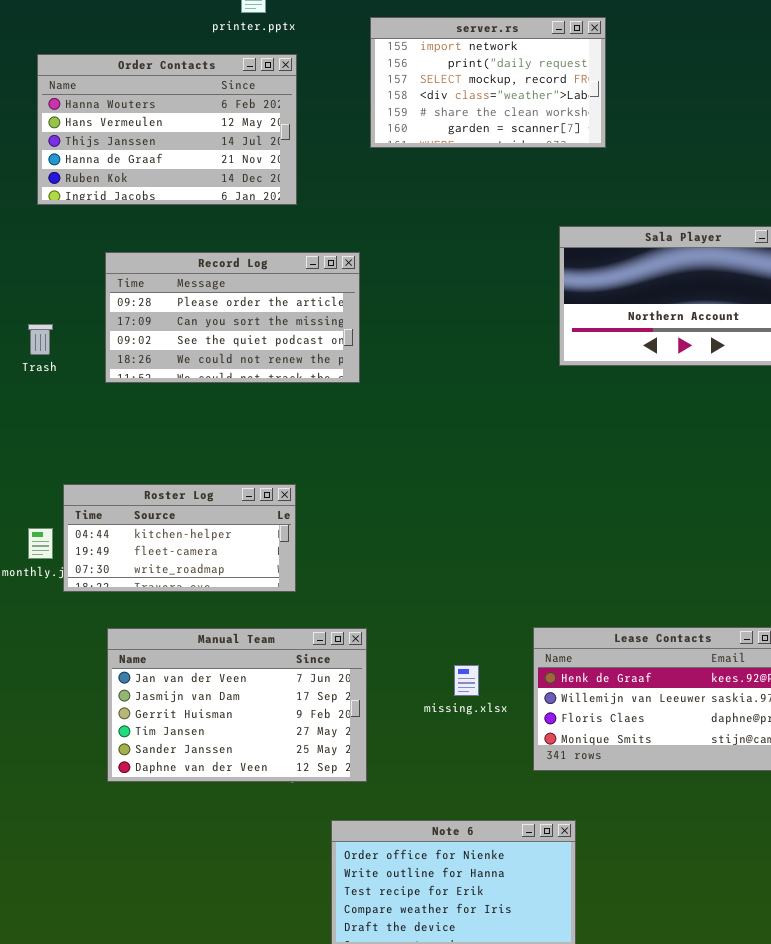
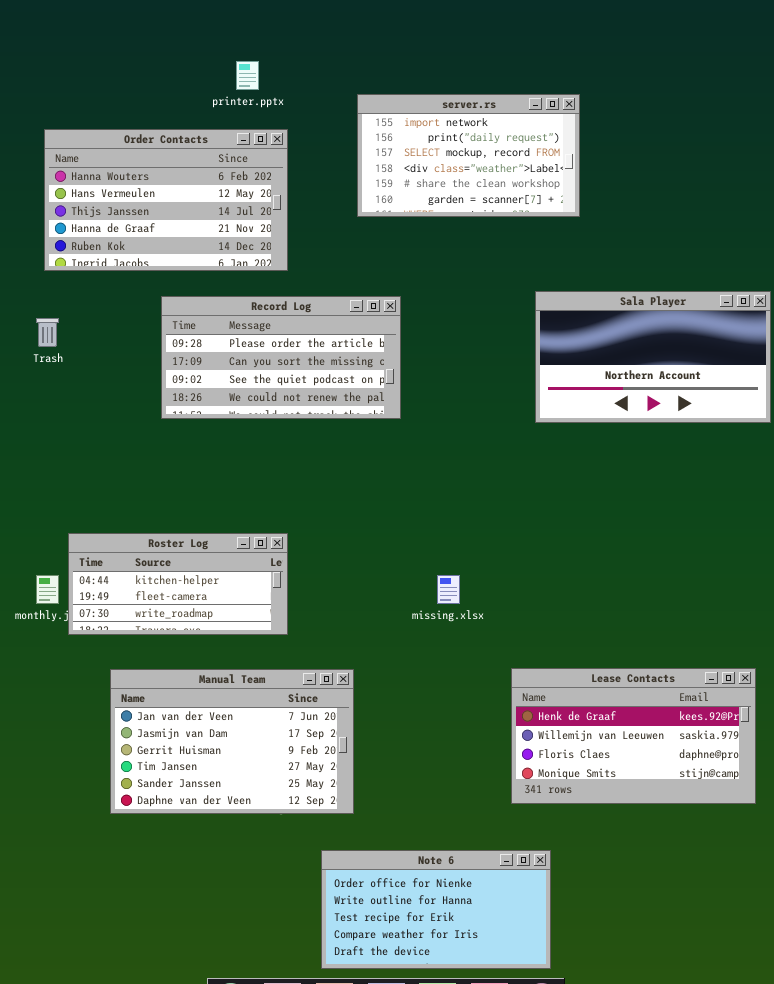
Record Log: [105,252,360,383] -> [161,296,401,419], moved
Trash: [28,324,53,355] -> [36,318,59,347], moved
missing.xlsx: [454,665,479,696] -> [437,575,460,604], moved

